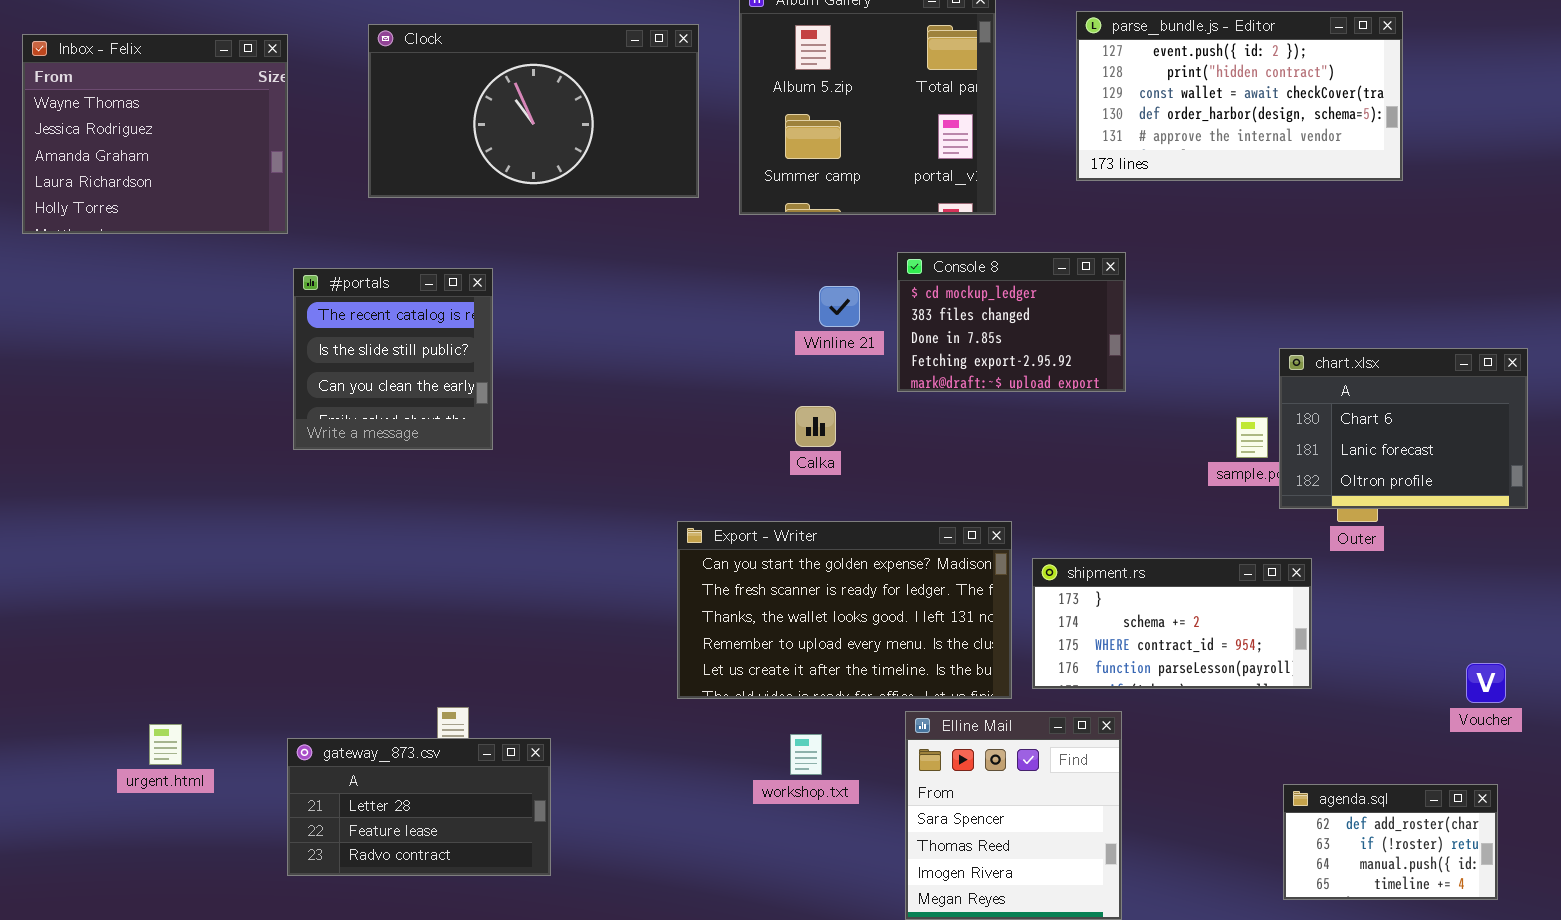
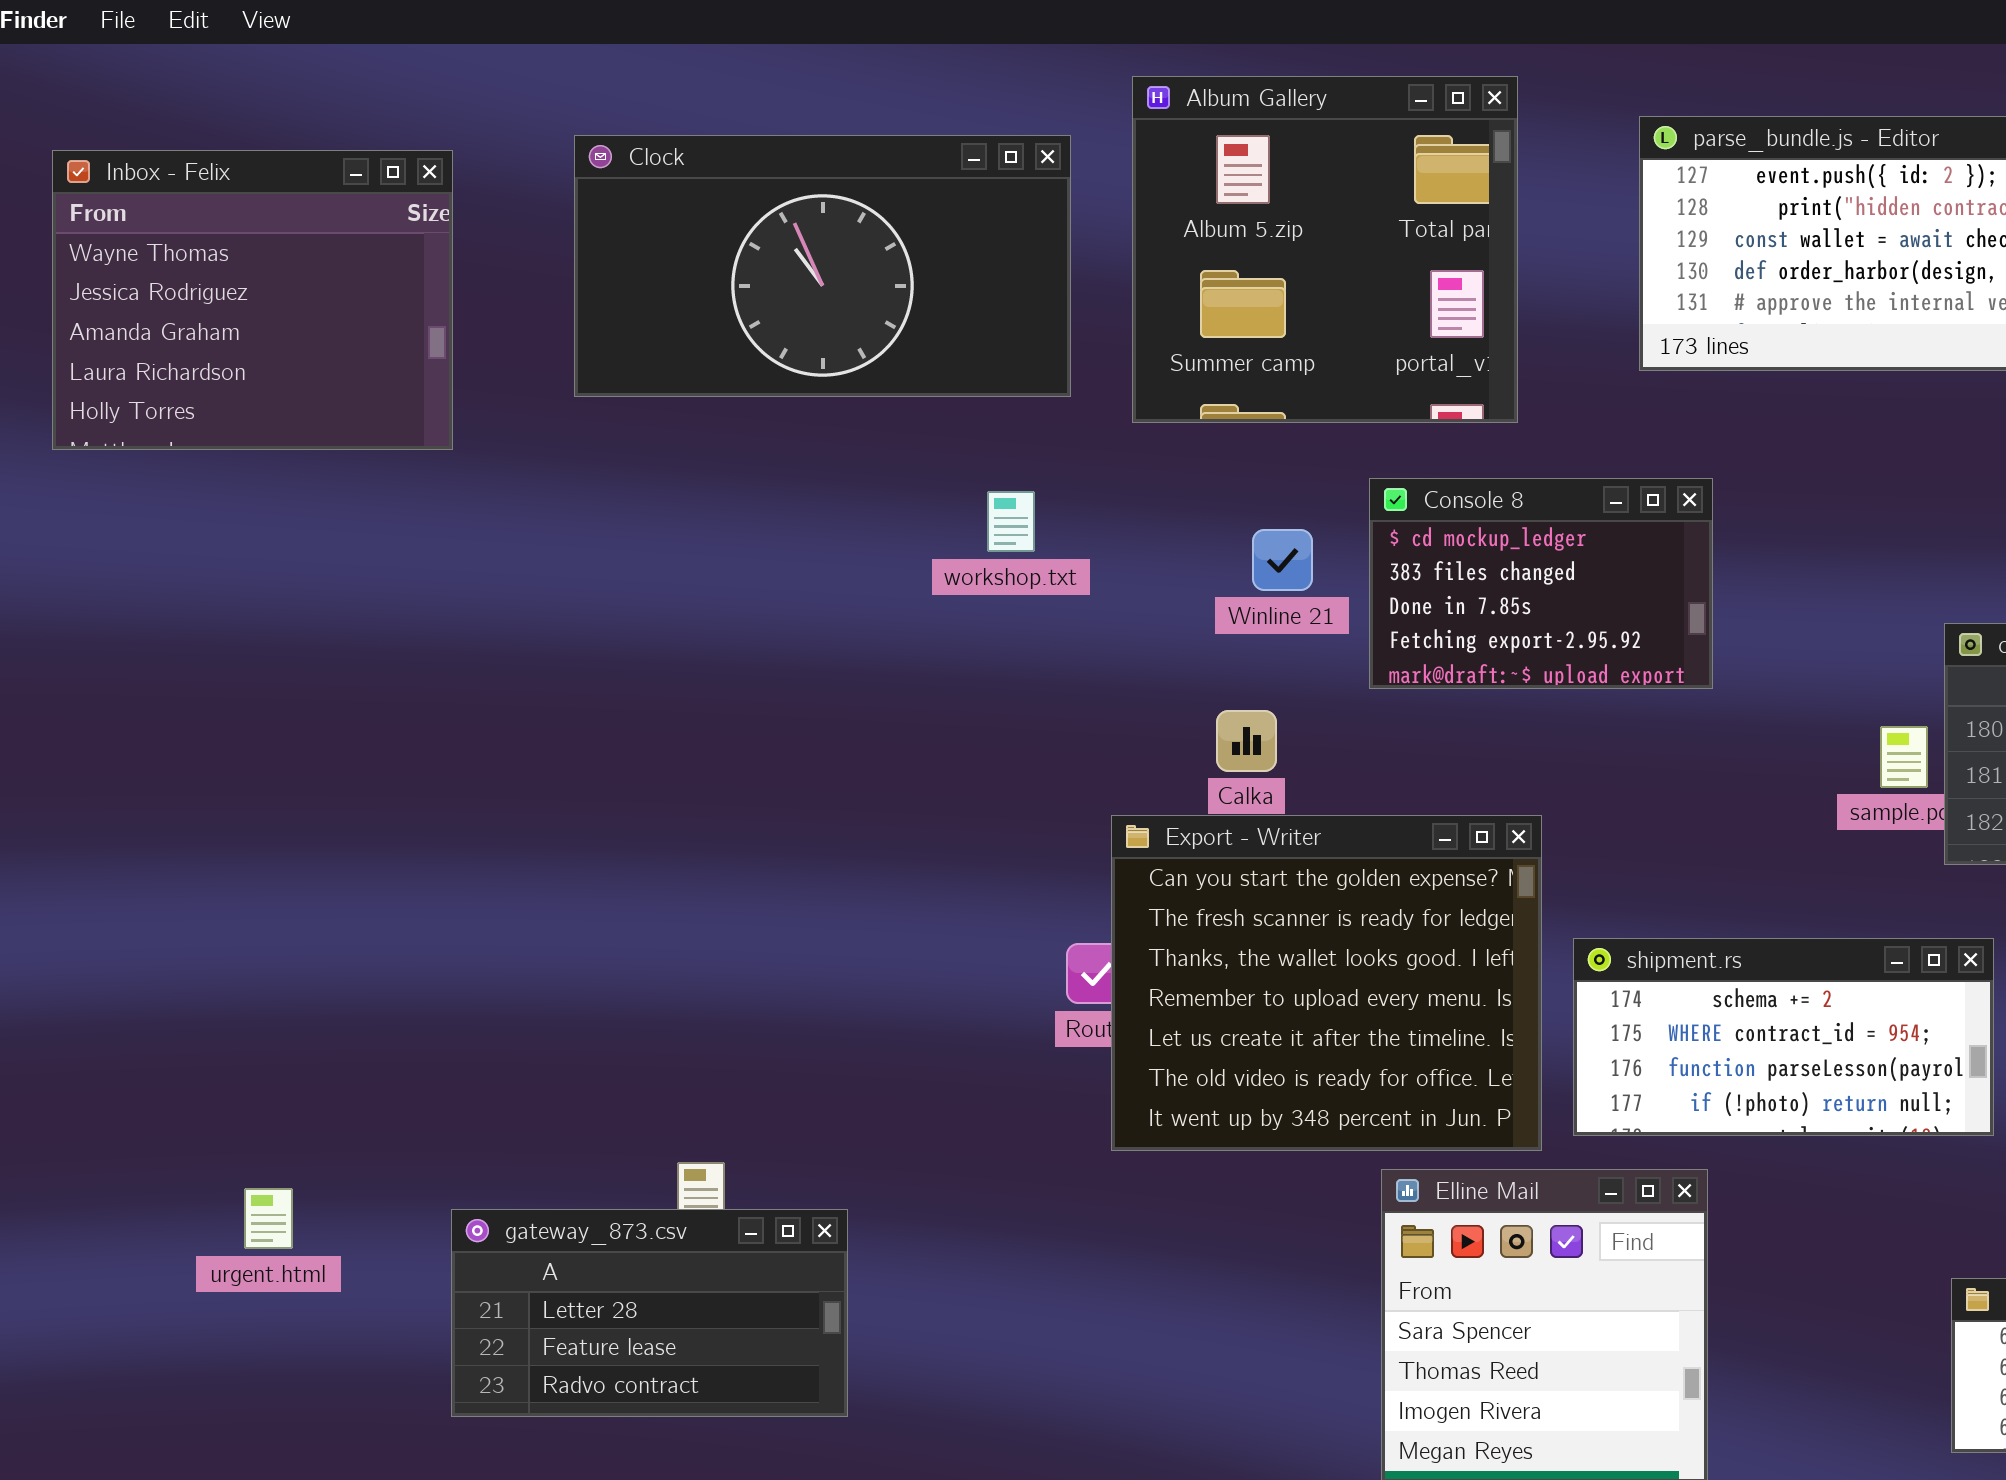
#portals: [293,268,493,450] -> none, closed
Export - Writer: [677,521,1012,699] -> [1111,815,1542,1151], resized
shipment.rs: [1032,558,1312,689] -> [1573,938,1994,1136], scrolled down 1 row
workshop.txt: [790,734,822,775] -> [987,491,1035,552], moved

